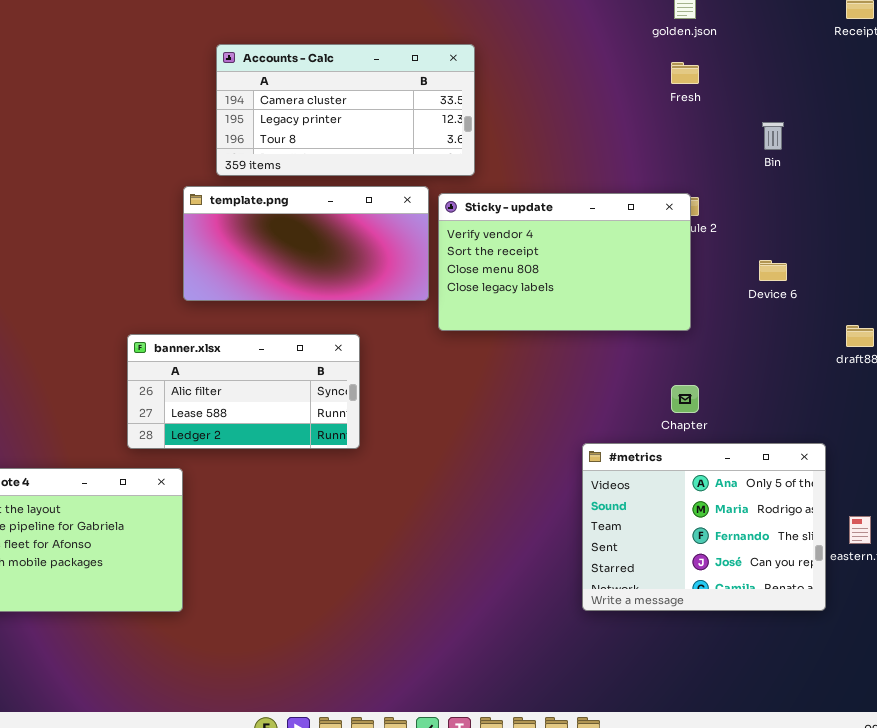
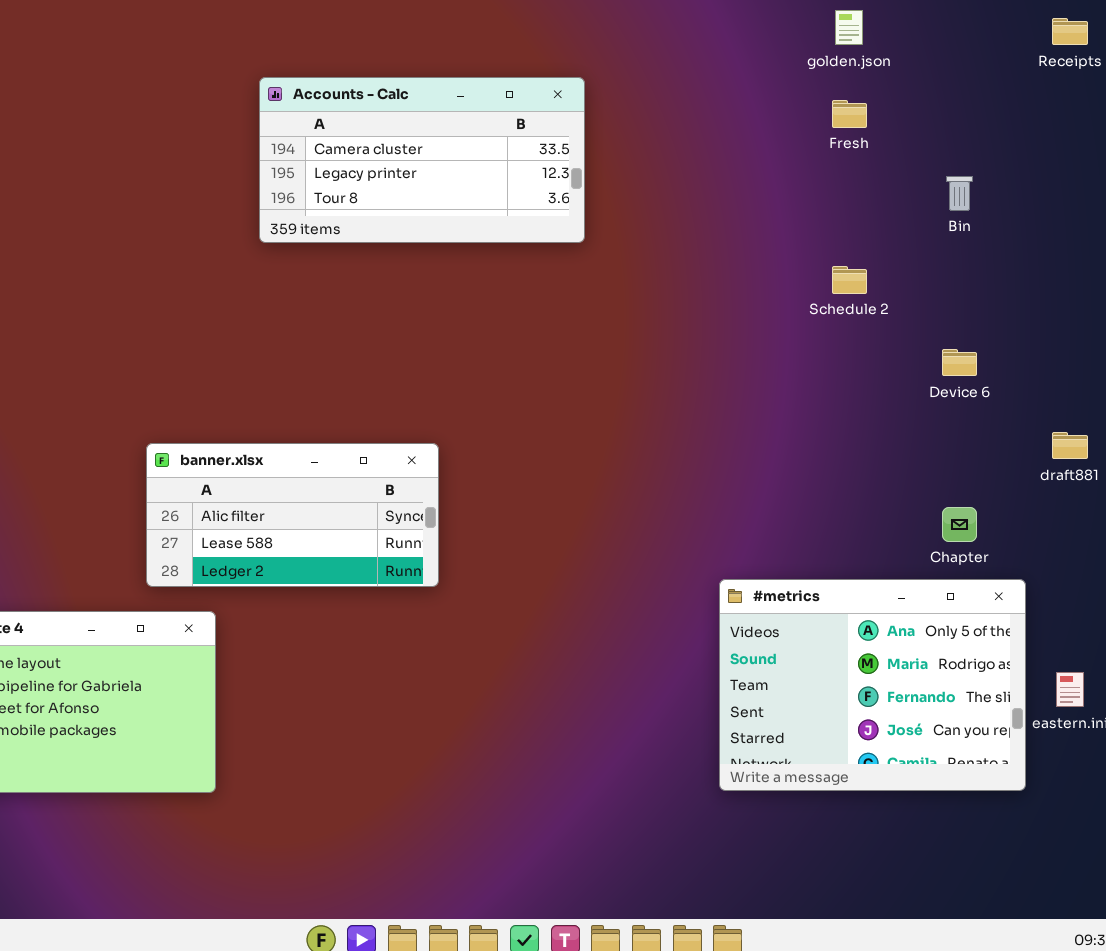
template.png: [183,186,429,301] -> none, closed
Sticky - update: [438,193,691,331] -> none, closed
Chapter: [671,385,699,413] -> [942,507,977,542], moved

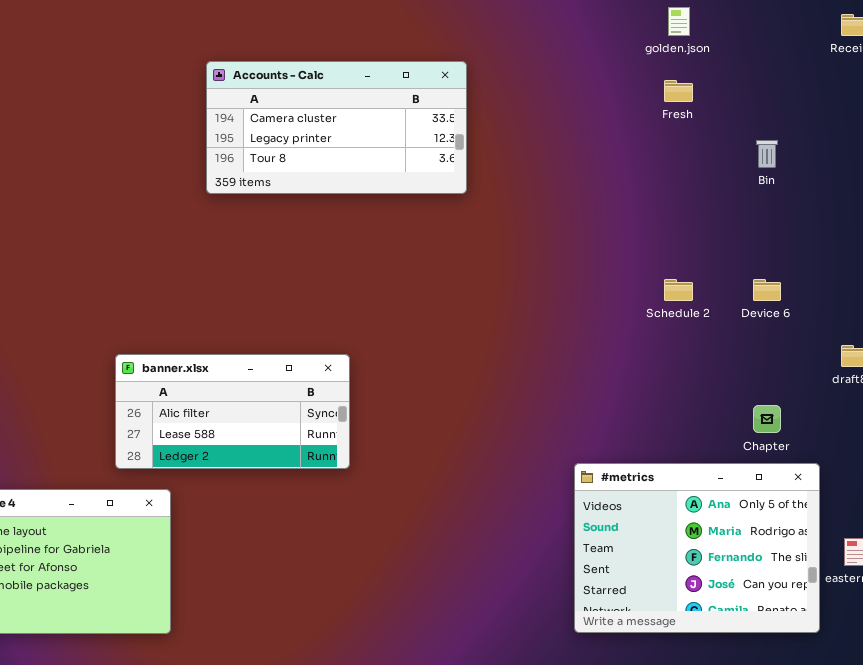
Schedule 2: [832,266,867,294] -> [664,279,693,301], moved

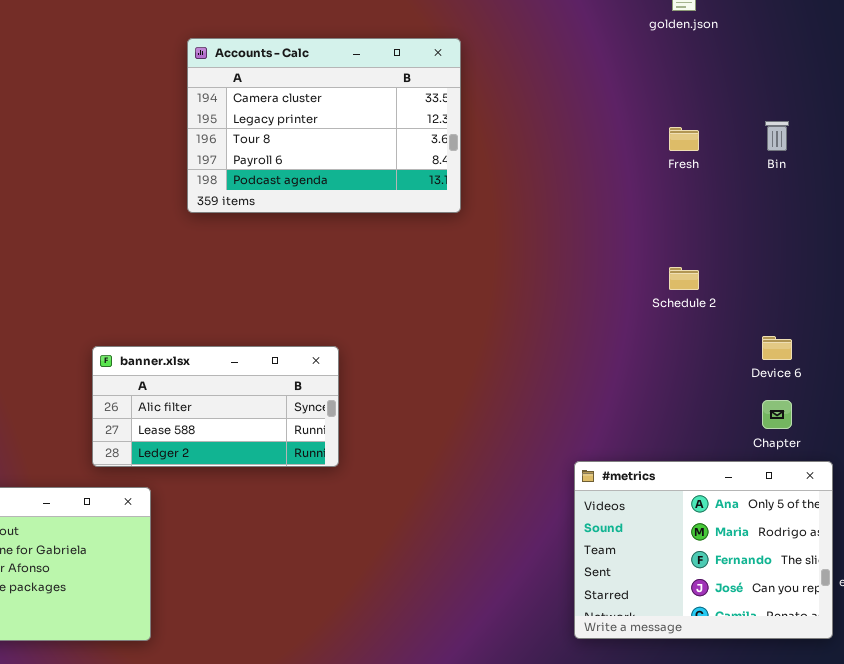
Accounts - Calc: [206,61,467,194] -> [187,38,461,213], resized
Fresh: [664,80,693,102] -> [669,127,699,151], moved
Device 6: [753,279,781,301] -> [762,336,792,360], moved

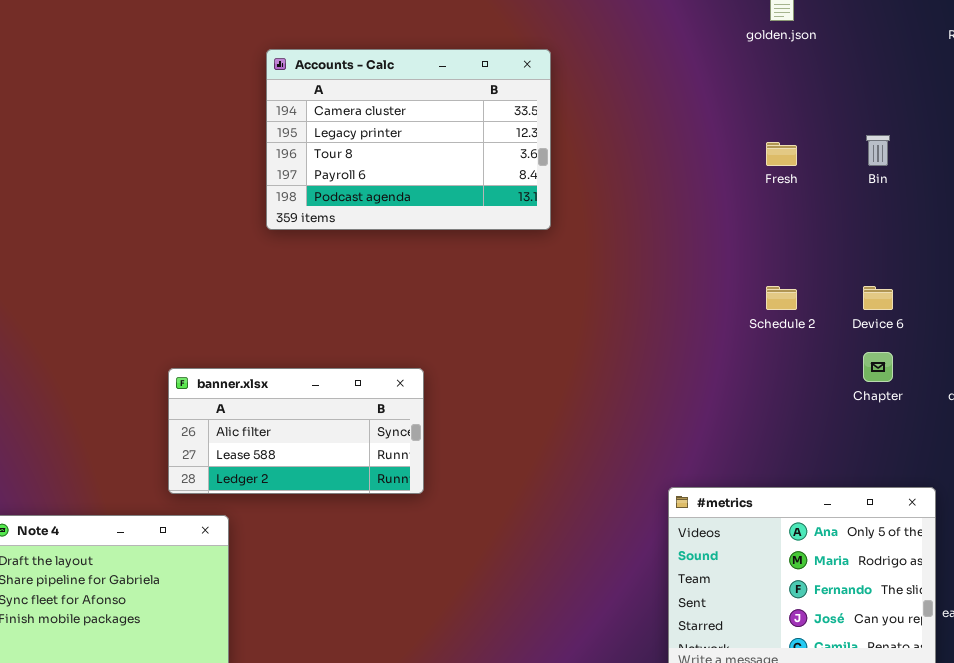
Device 6: [762,336,792,360] -> [863,286,893,310], moved
Chapter: [762,400,792,429] -> [863,352,893,382], moved

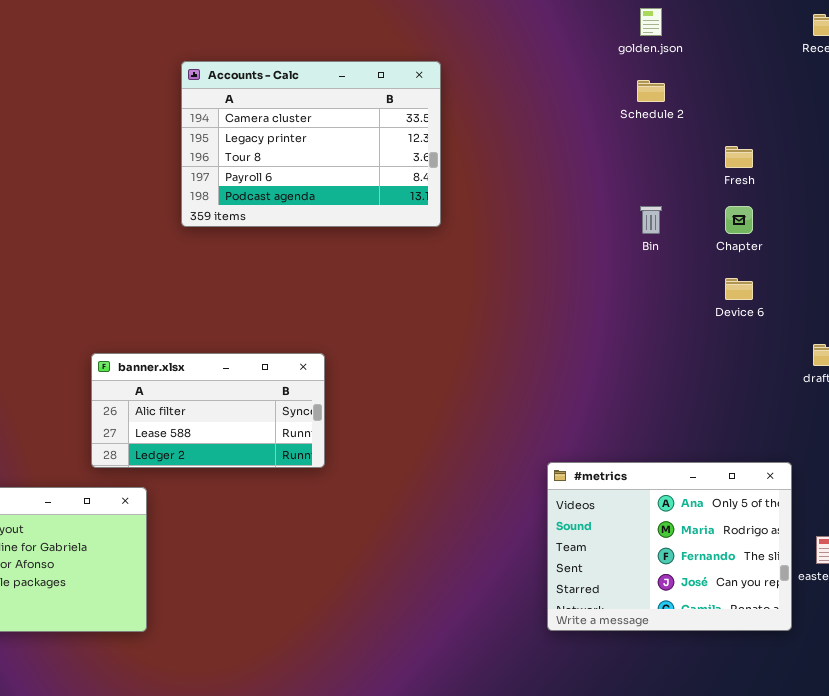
Bin: [866,135,890,166] -> [640,206,662,234], moved
Fresh: [766,142,797,166] -> [725,146,753,168], moved
Schedule 2: [766,286,797,310] -> [637,80,665,102], moved
Chapter: [863,352,893,382] -> [725,206,753,234], moved

